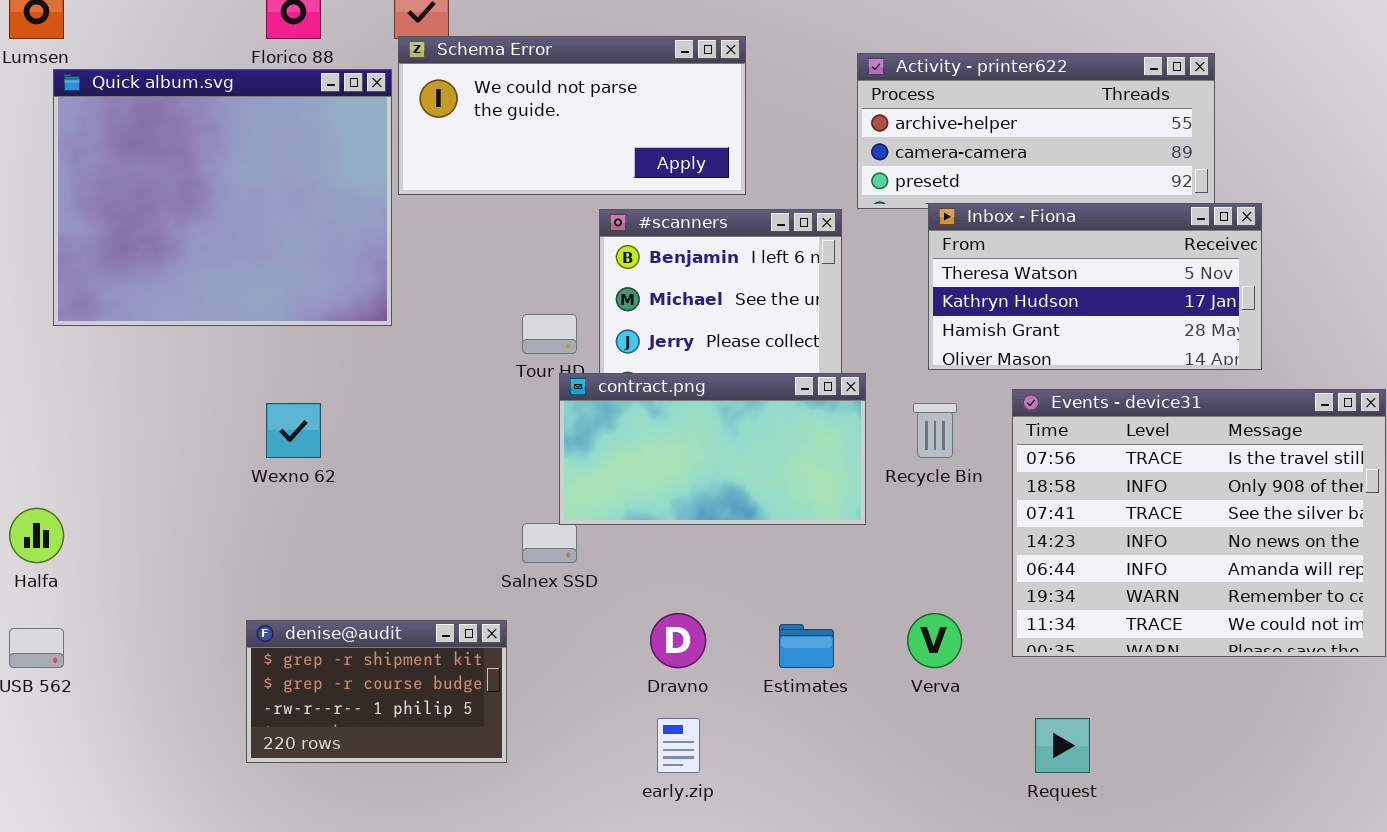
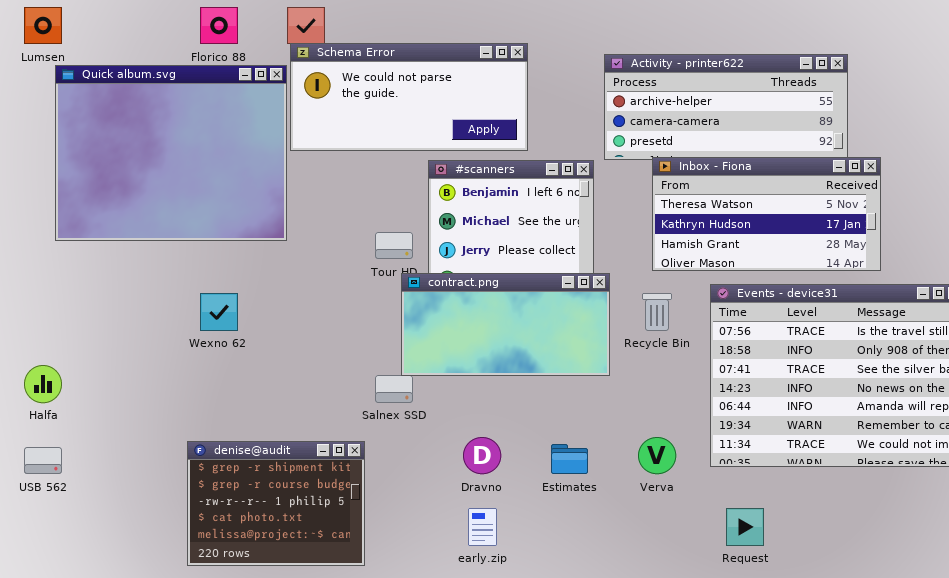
denise@audit: [246,620,507,763] -> [187,441,365,566], resized

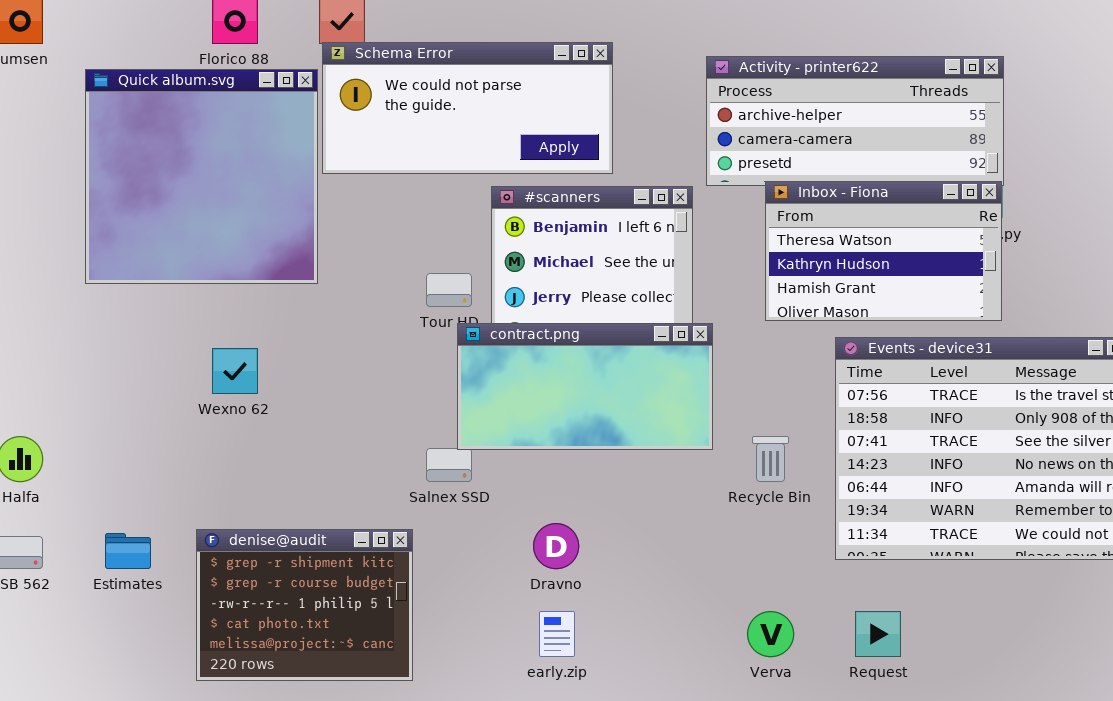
Quick album.svg: [55,65,287,241] -> [85,69,318,284], resized
Inbox - Fiona: [652,157,881,271] -> [765,181,1002,321], resized
Recycle Bin: [642,293,672,331] -> [752,436,789,482], moved
Verva: [638,437,676,474] -> [747,611,794,657], moved
Estimates: [551,444,588,474] -> [105,533,151,569], moved

